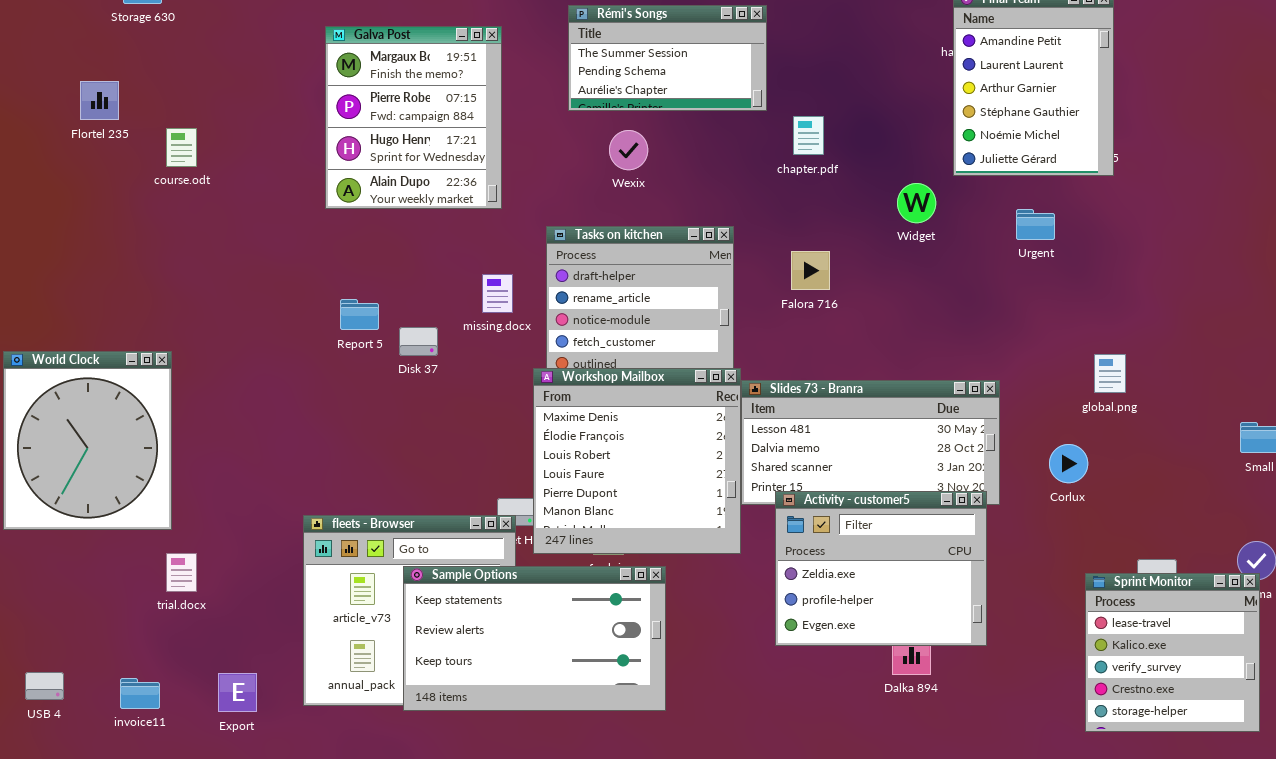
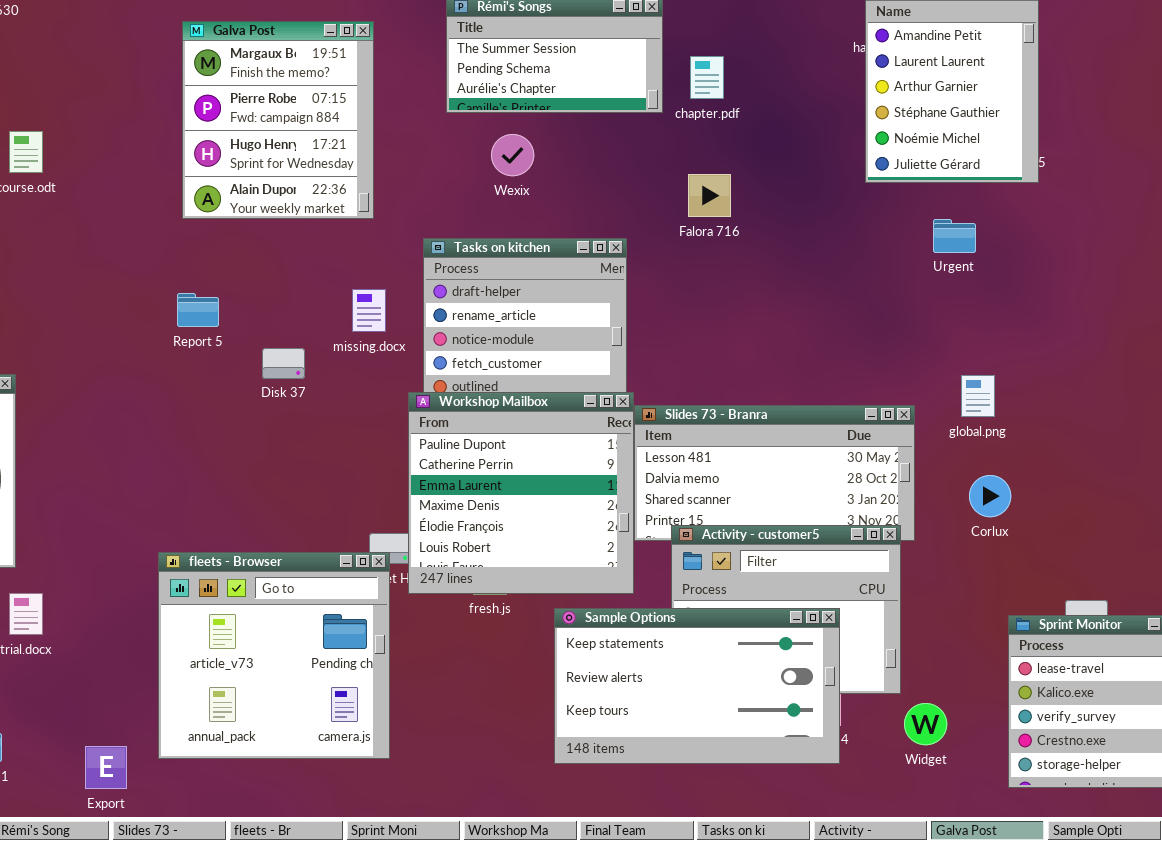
chapter.pdf: [793,116,824,155] -> [690,56,724,99], moved
Widget: [897,183,936,223] -> [904,703,947,745], moved
Falora 716: [791,251,830,290] -> [688,174,731,217], moved
Report 5: [340,299,379,330] -> [177,293,219,327], moved
global.png: [1094,354,1126,393] -> [961,375,995,417], moved
Workshop Mailbox: [533,368,741,554] -> [408,392,634,594], scrolled up 3 rows
Sample Options: [403,566,666,711] -> [554,608,840,764], moved
Export: [218,673,257,712] -> [85,746,127,789], moved

